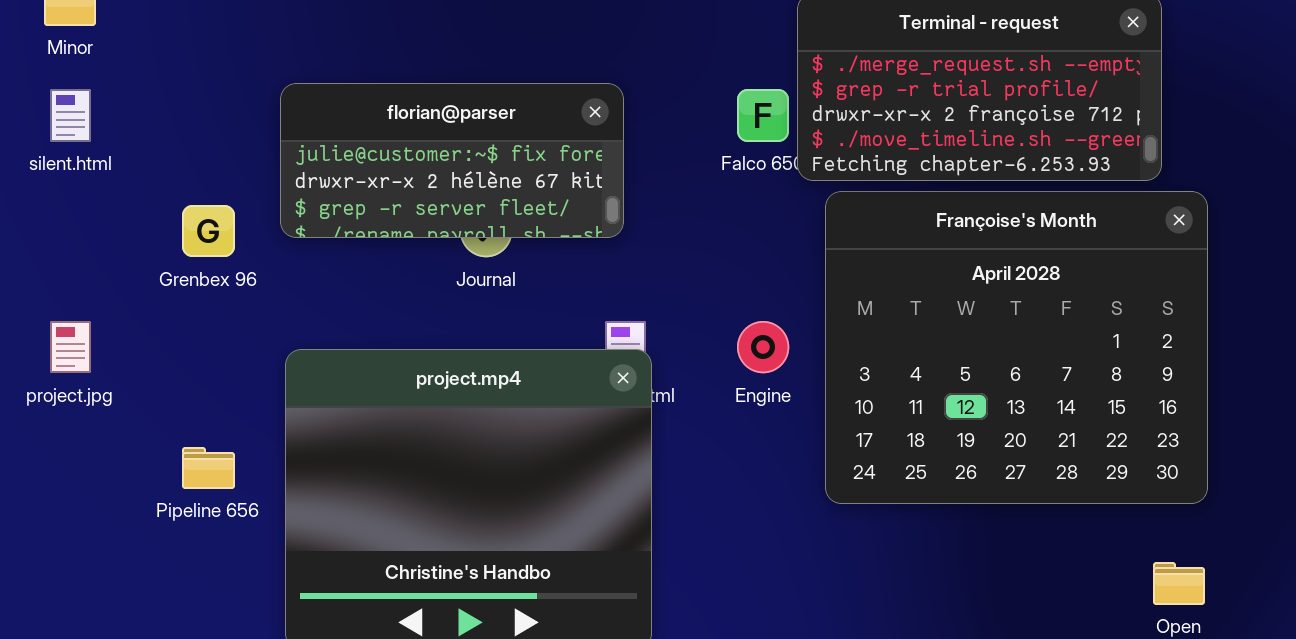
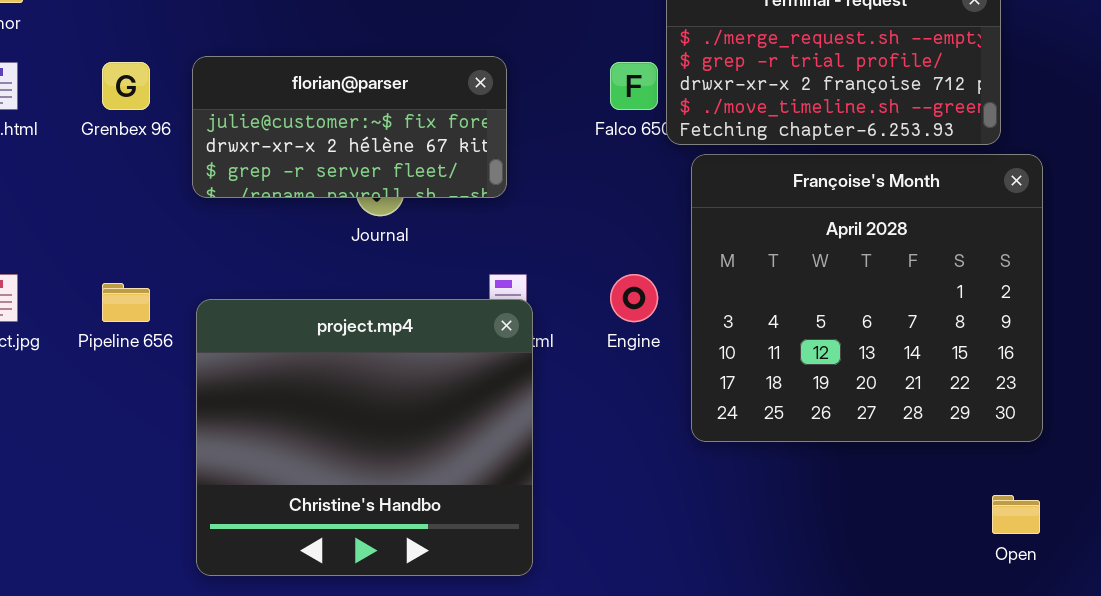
Grenbex 96: [182,205,235,257] -> [102,62,150,110], moved
Pipeline 656: [182,447,235,489] -> [102,283,150,322], moved

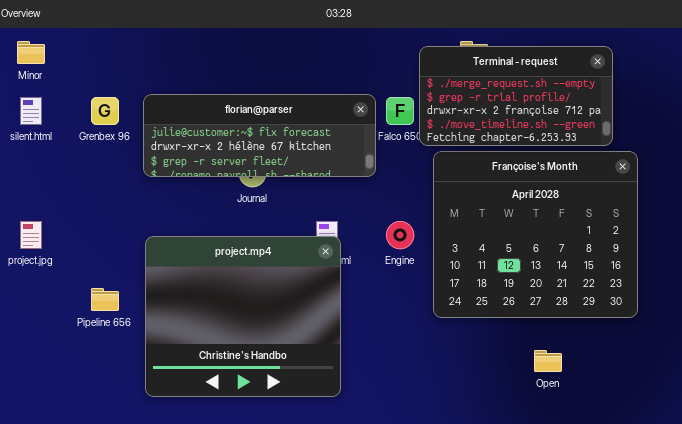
florian@parser: [192,56,507,198] -> [143,94,376,177], resized
Pipeline 656: [102,283,150,322] -> [91,288,119,311], moved
Open: [992,495,1040,534] -> [534,350,562,372], moved

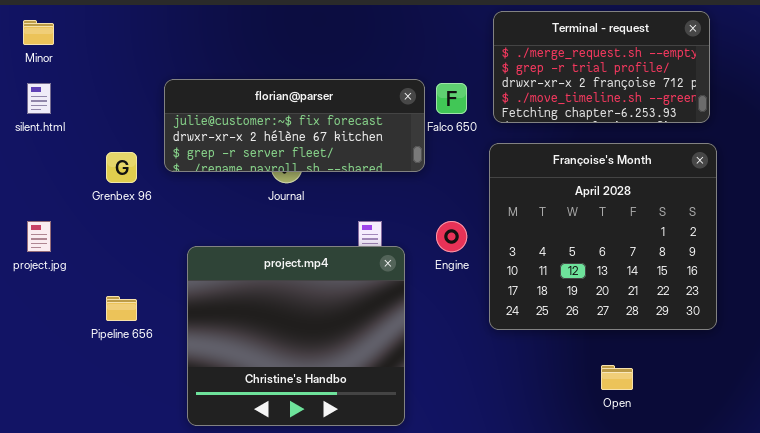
Terminal - request: [419,46,613,146] -> [493,11,710,123], moved
Grenbex 96: [91,97,119,125] -> [106,152,137,183], moved
project.mp4: [145,236,341,397] -> [187,246,405,426], moved

